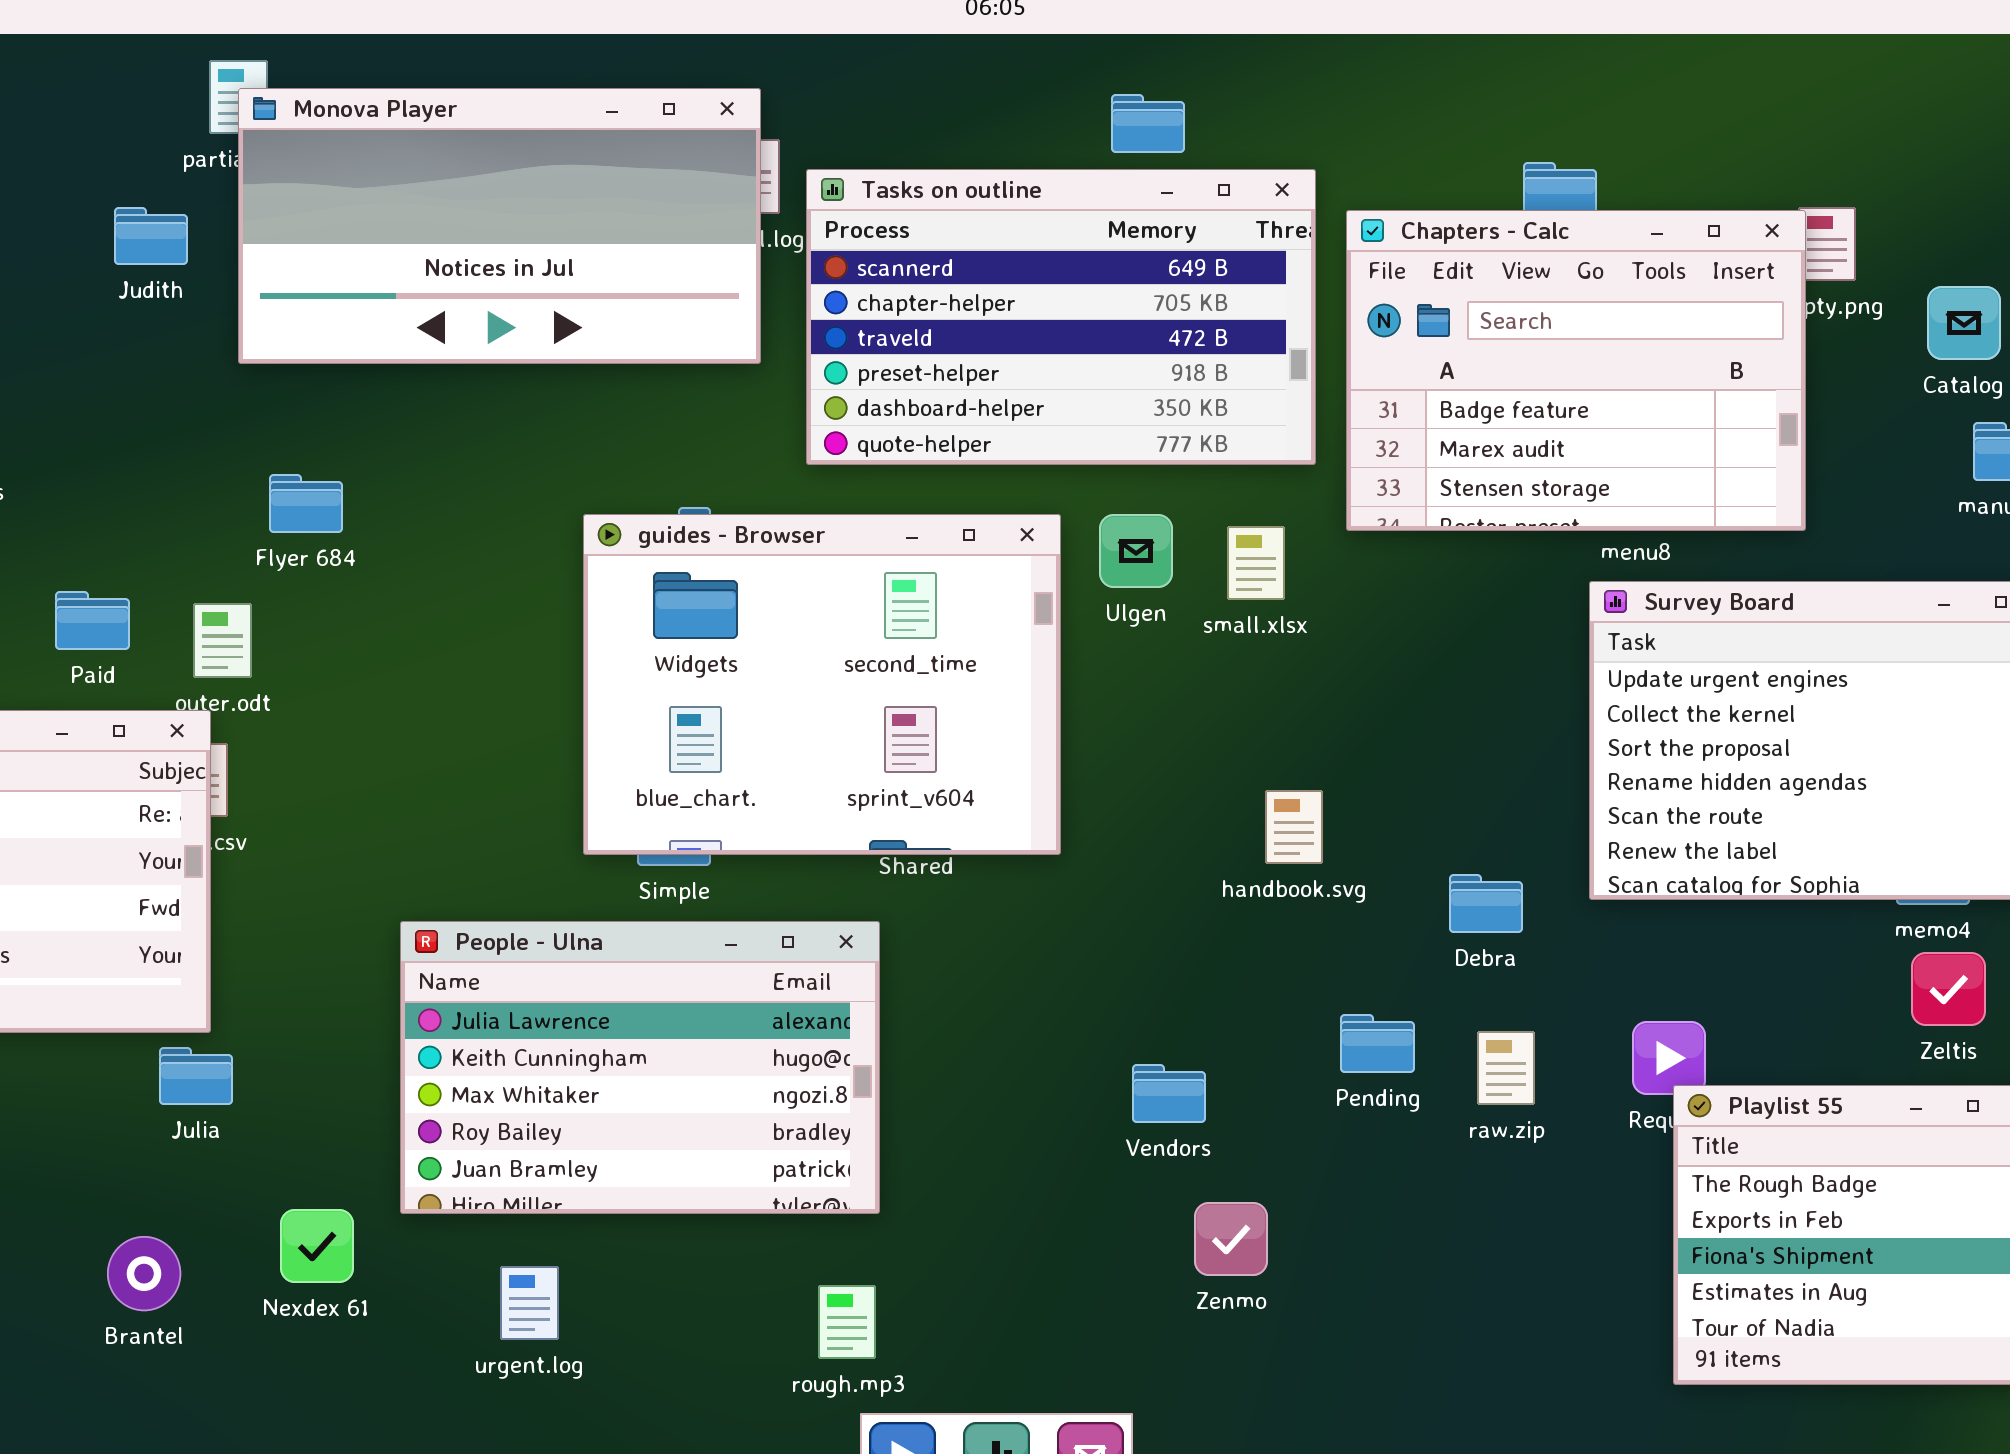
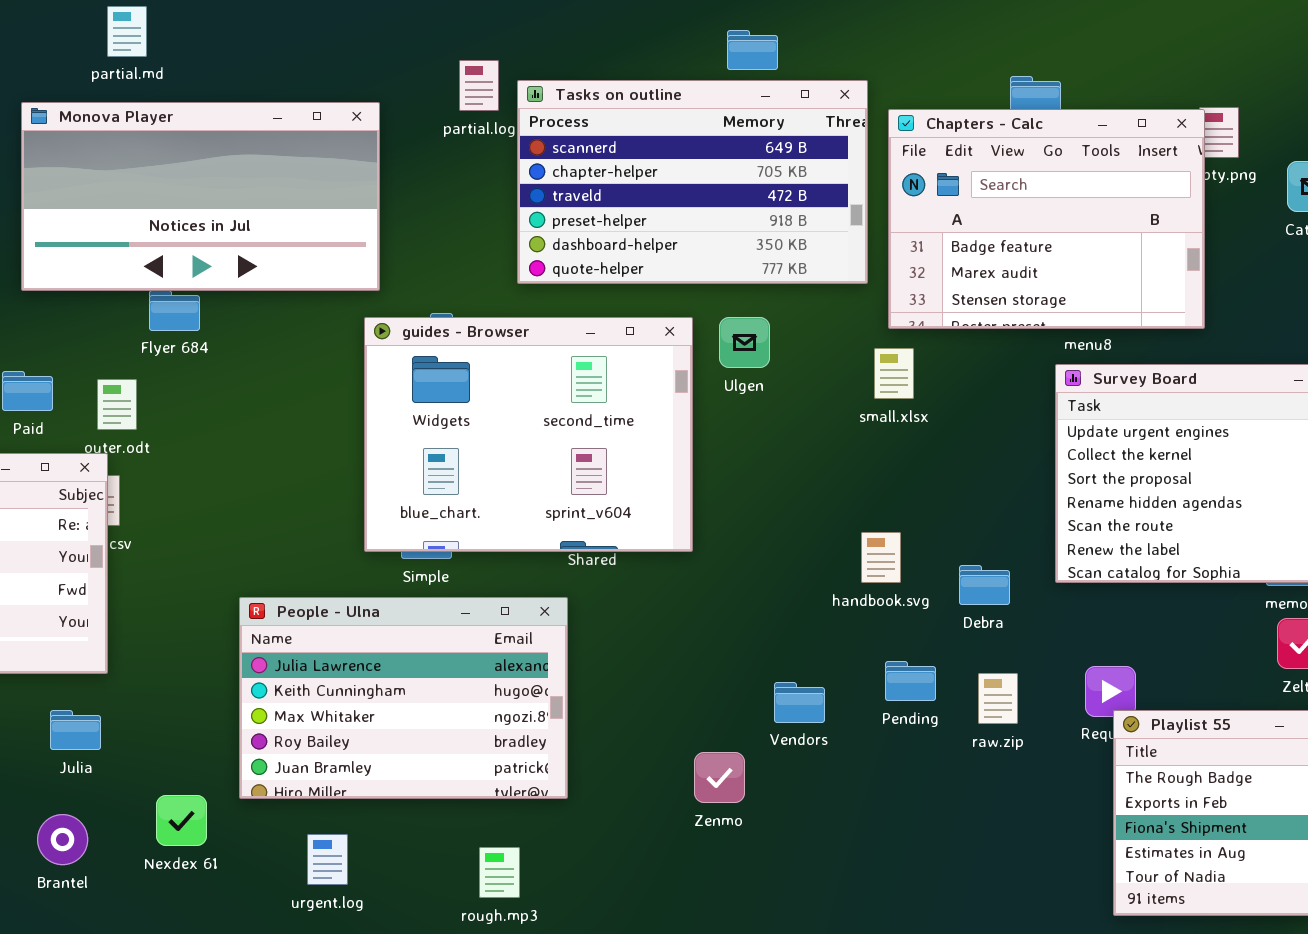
Monova Player: [238,88,761,364] -> [21,102,380,291], moved
small.xlsx: [1227,526,1285,600] -> [874,348,914,399], moved
handbook.svg: [1265,790,1323,864] -> [861,532,901,583], moved
Julia: [159,1047,233,1105] -> [50,710,101,750], moved
Vendors: [1132,1064,1206,1123] -> [774,682,825,723], moved
Zenmo: [1194,1202,1268,1276] -> [694,752,745,803], moved
rough.mp3: [818,1285,876,1359] -> [479,847,520,898], moved

